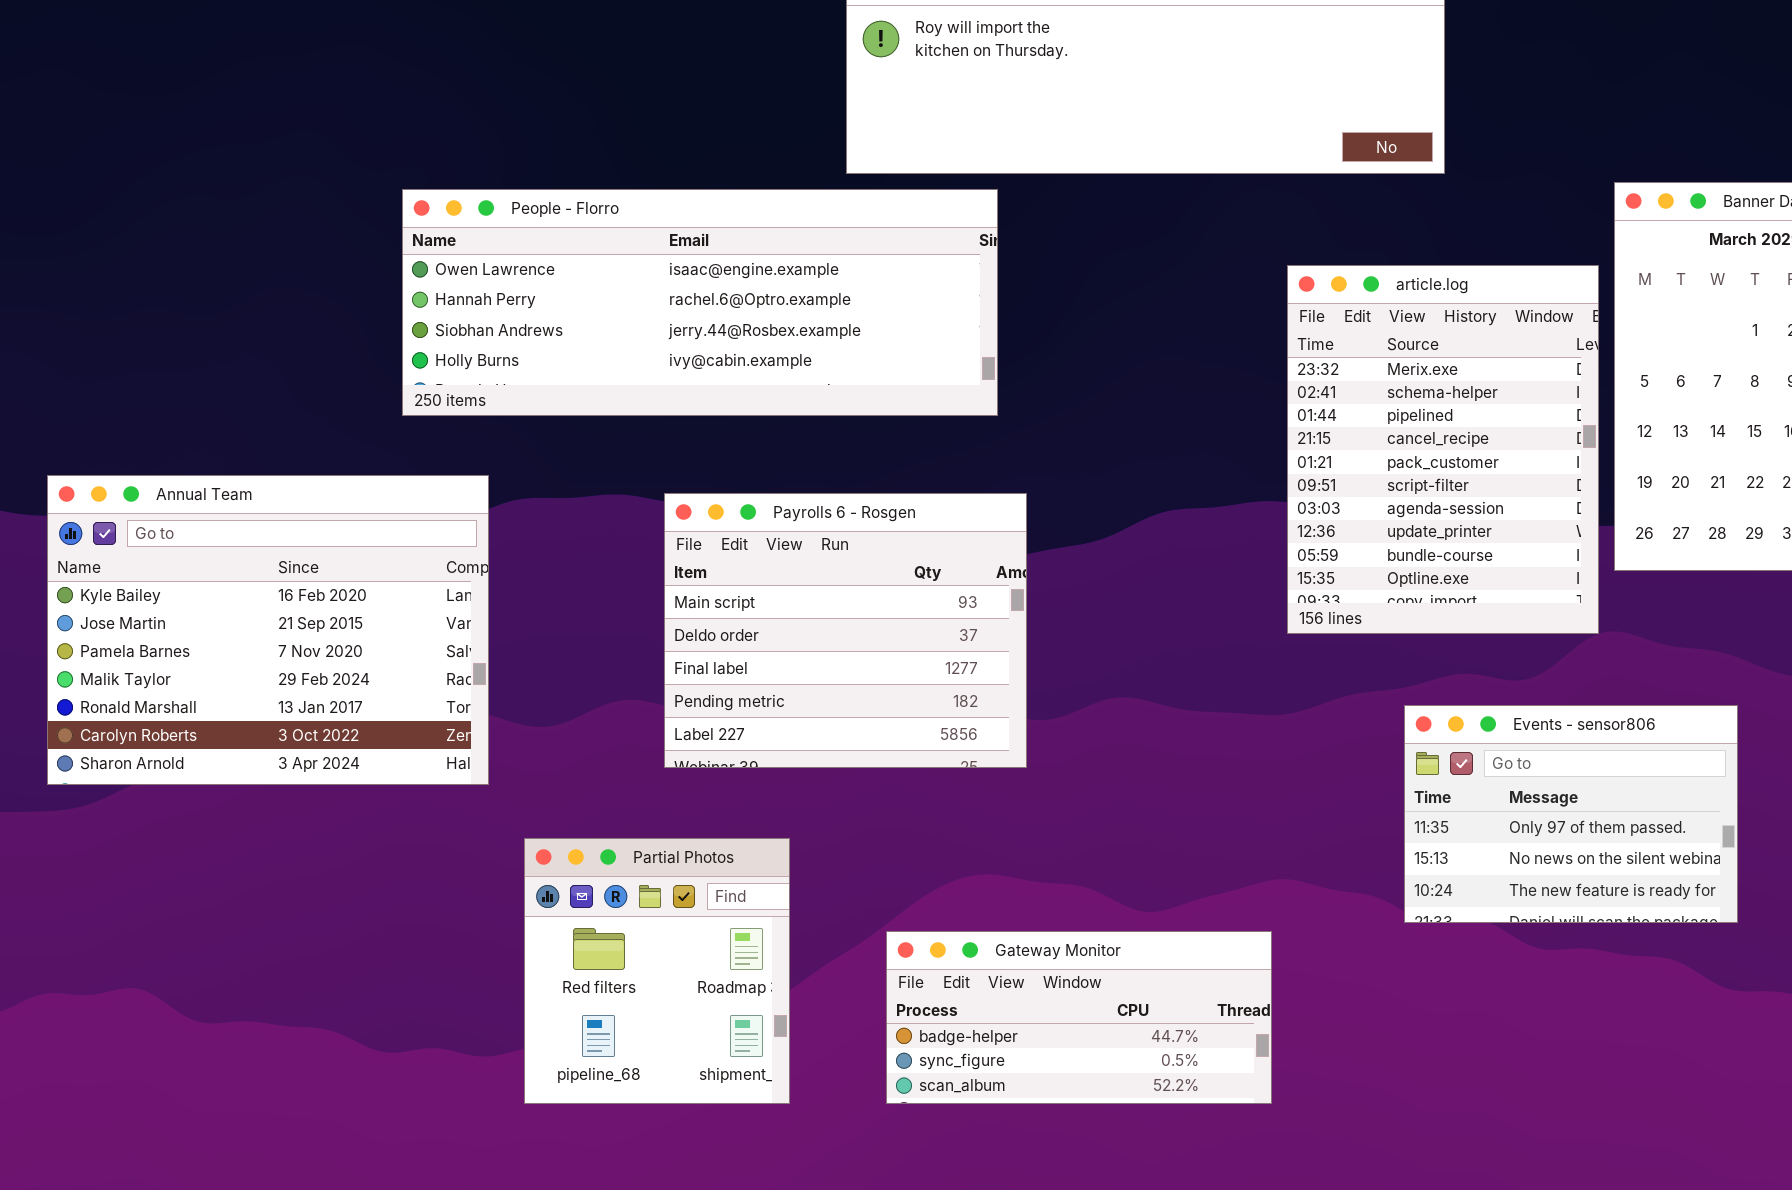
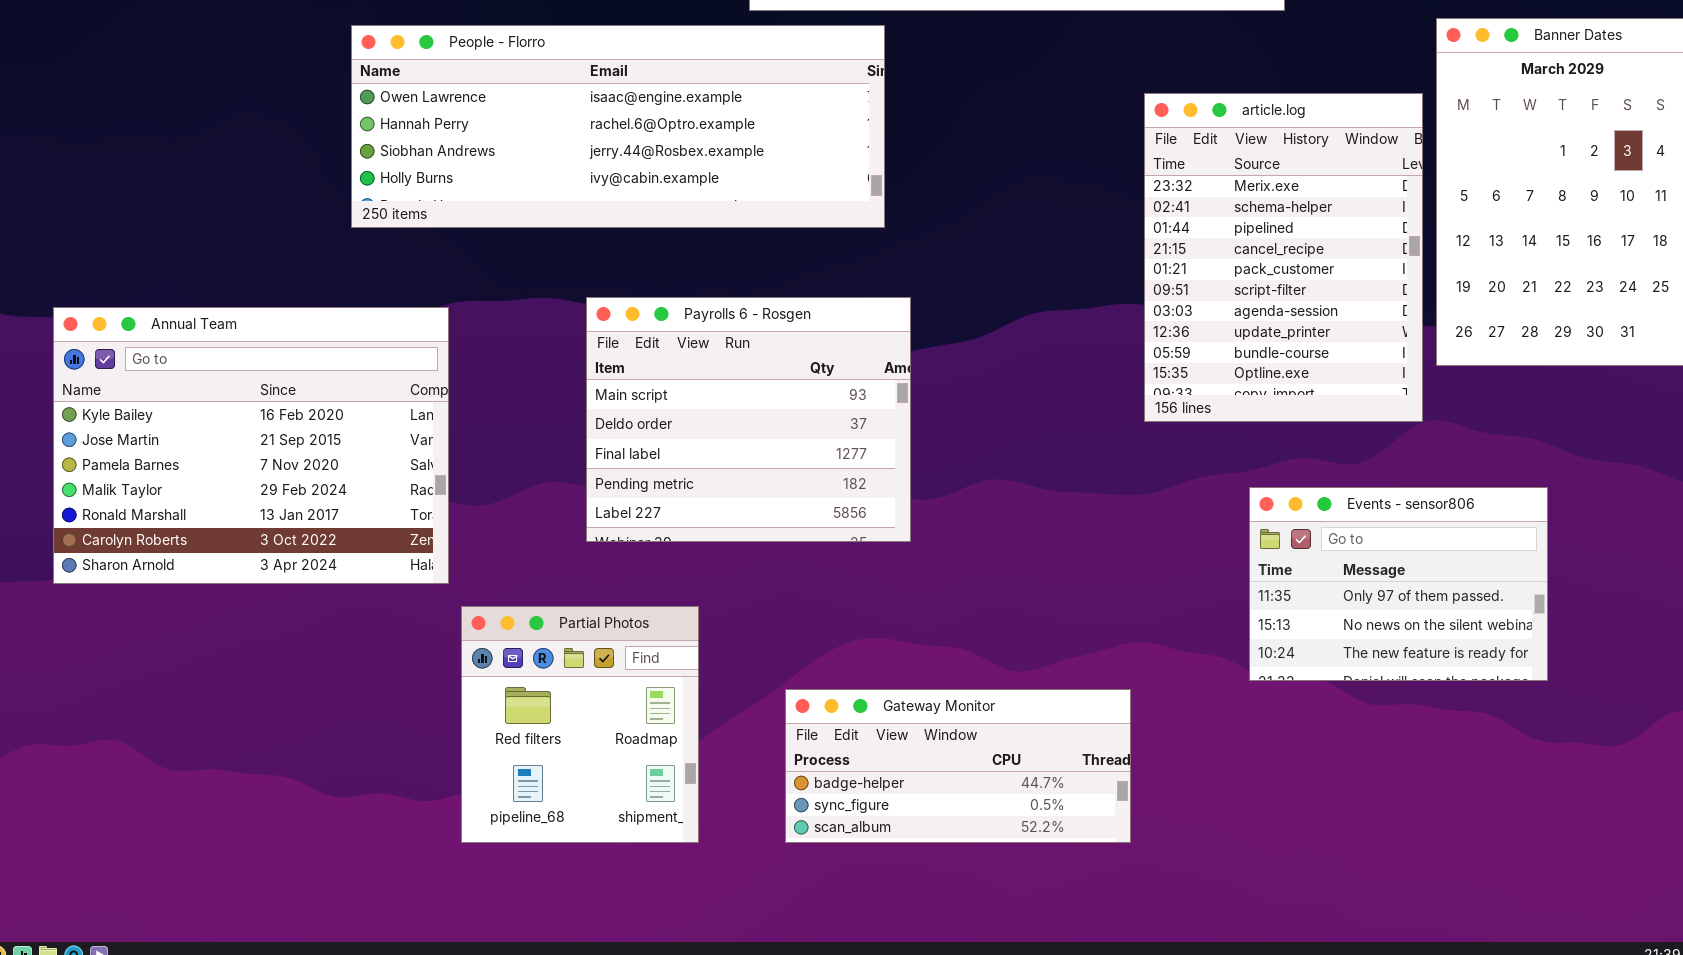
Annual Team: [47,475,489,785] -> [53,307,449,584], moved

